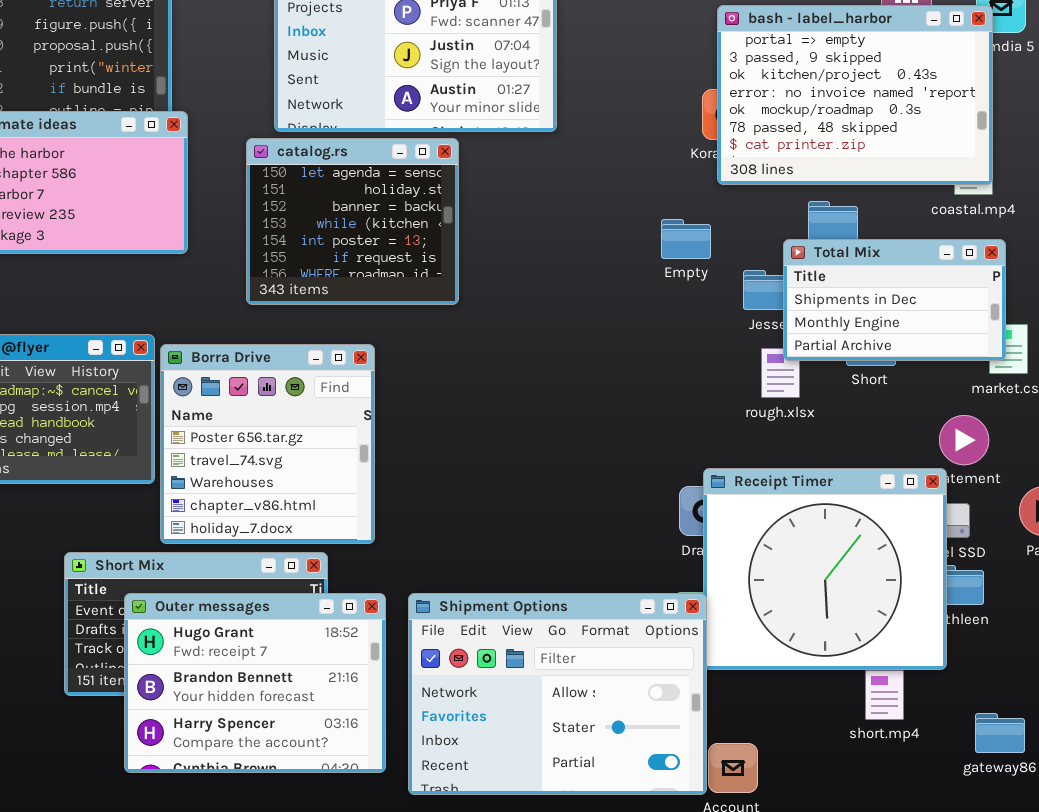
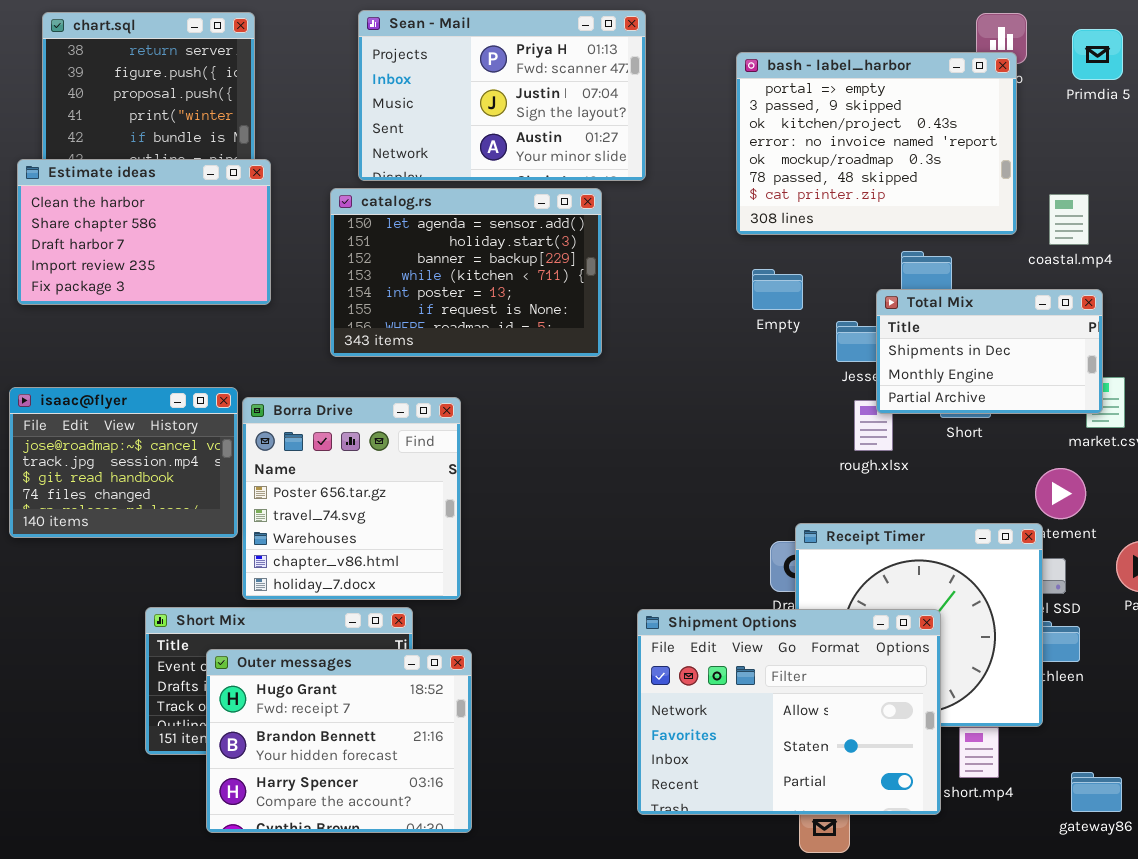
bash - label_harbor: [717,5,993,185] -> [736,52,1017,235], moved
catalog.rs: [246,138,459,305] -> [330,188,602,357], resized
Shipment Options: [408,593,707,795] -> [637,609,941,815], moved

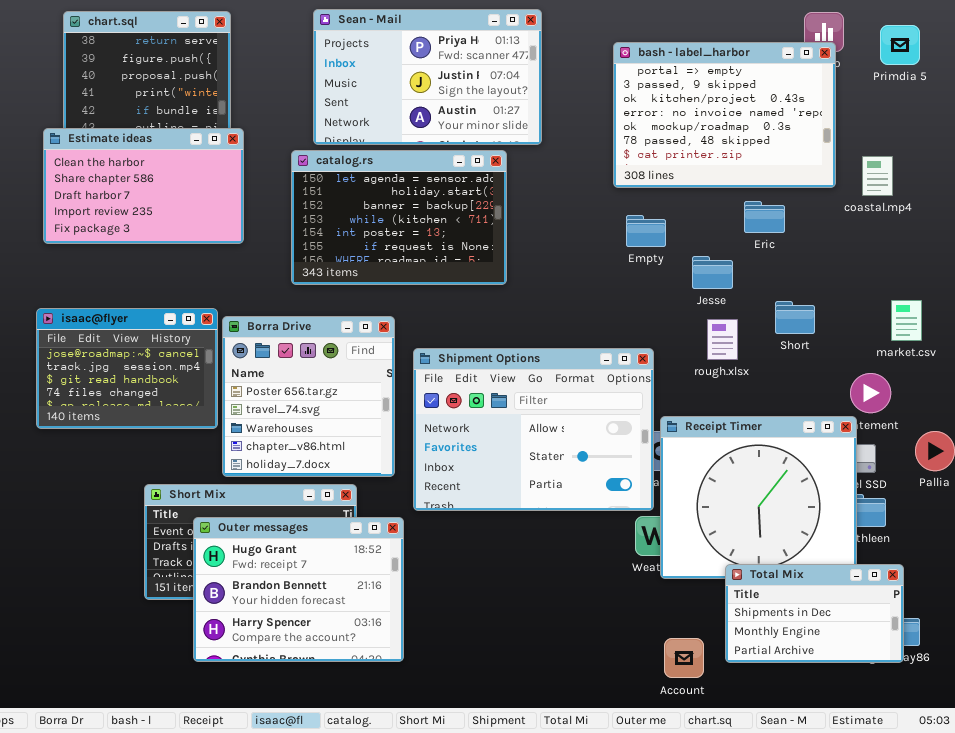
Total Mix: [876,289,1103,414] -> [725,564,904,663], moved
Shipment Options: [637,609,941,815] -> [413,348,654,511], moved

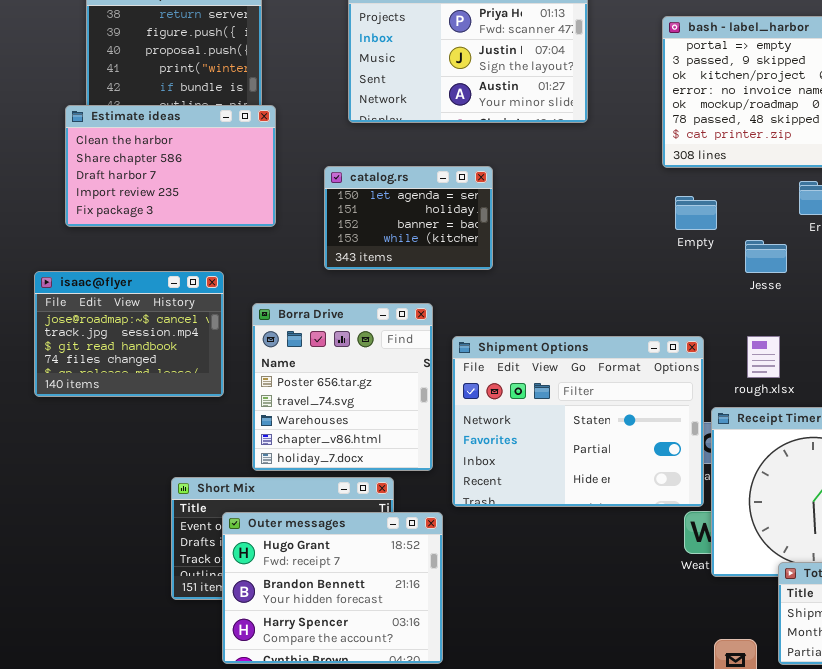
catalog.rs: [291,150,507,285] -> [324,166,493,270], resized
isaac@flyer: [36,308,218,429] -> [34,271,224,397], moved
rough.xlsx: [707,319,738,360] -> [747,336,780,378], moved
Shipment Options: [413,348,654,511] -> [452,336,704,507], scrolled down 1 row

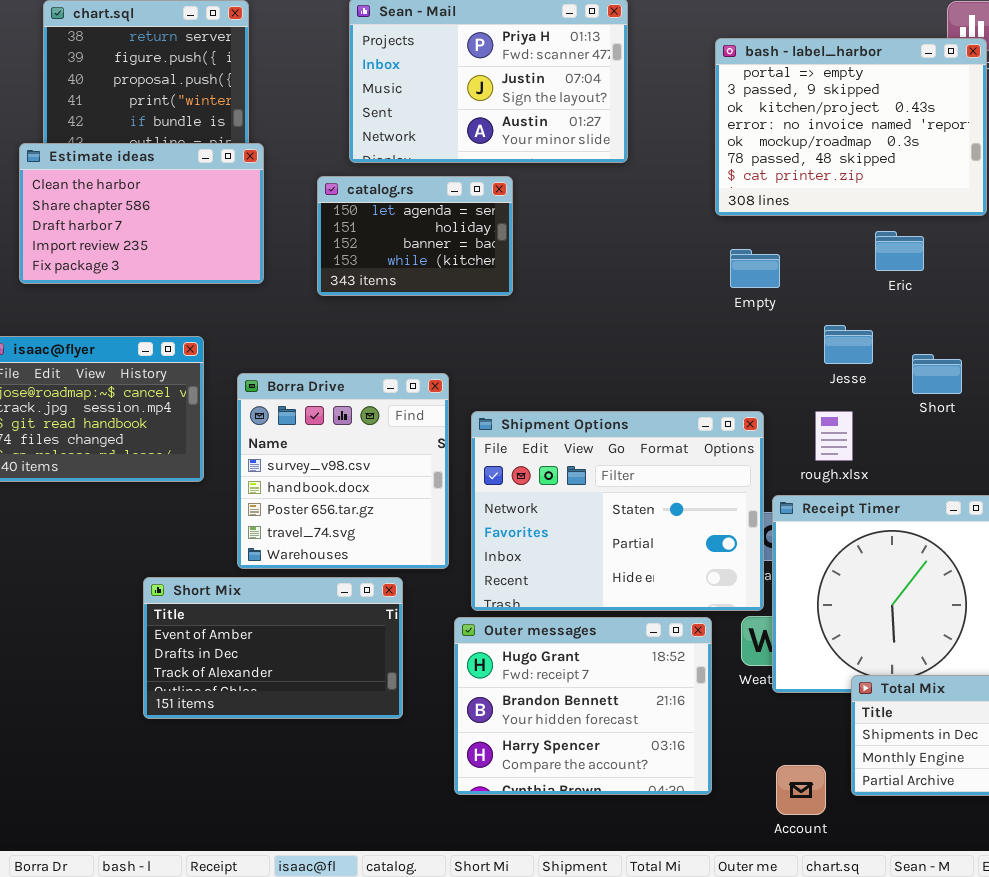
catalog.rs: [324,166,493,270] -> [317,176,513,296], moved
Jesse: [745,240,787,273] -> [824,325,873,364], moved
Borra Drive: [252,303,433,471] -> [237,373,449,569], scrolled up 2 rows
Outer messages: [222,512,443,664] -> [454,617,712,795], moved

